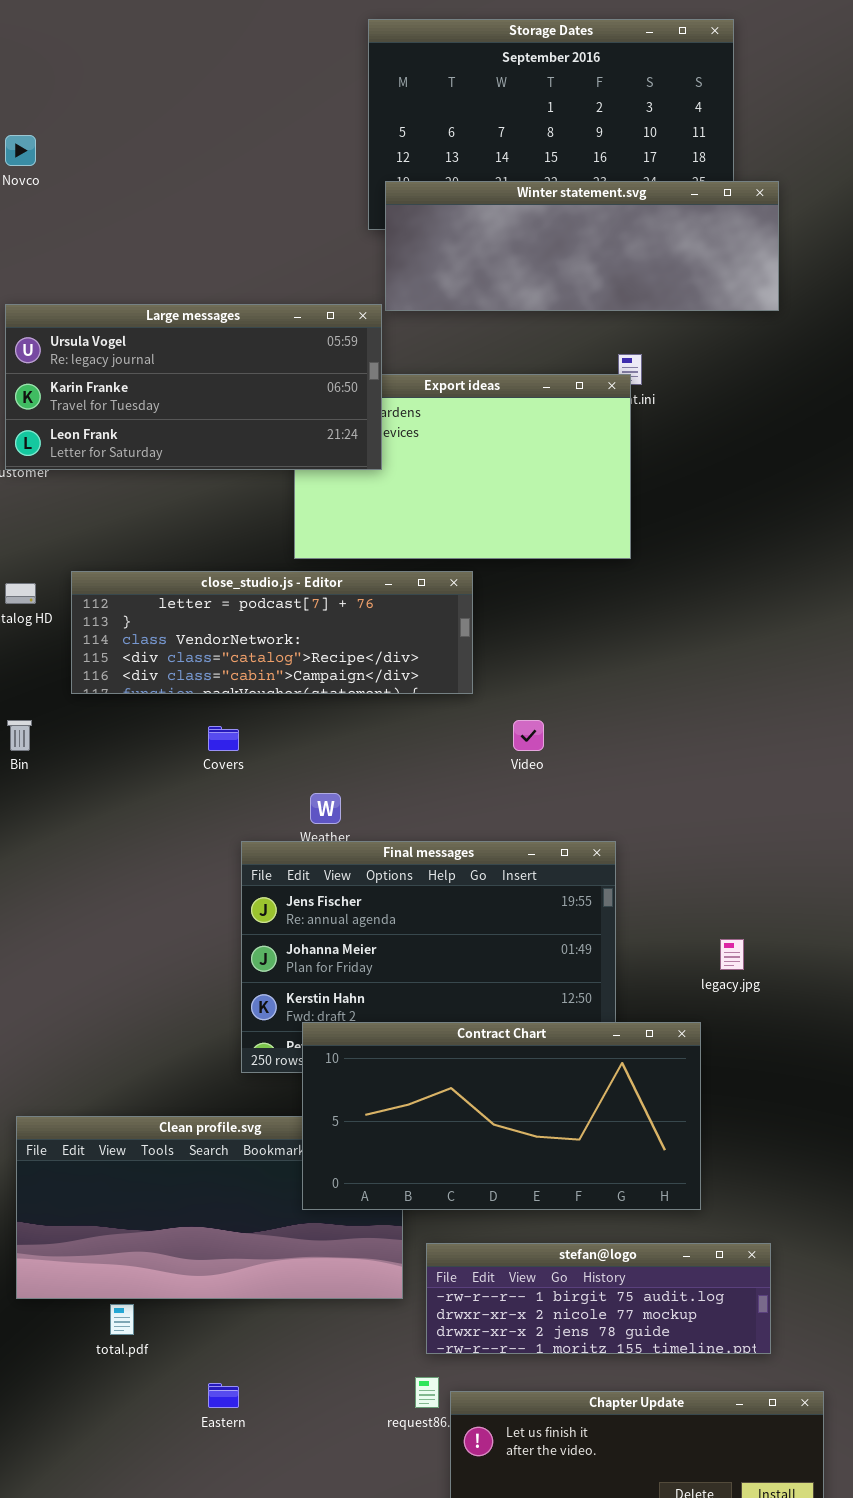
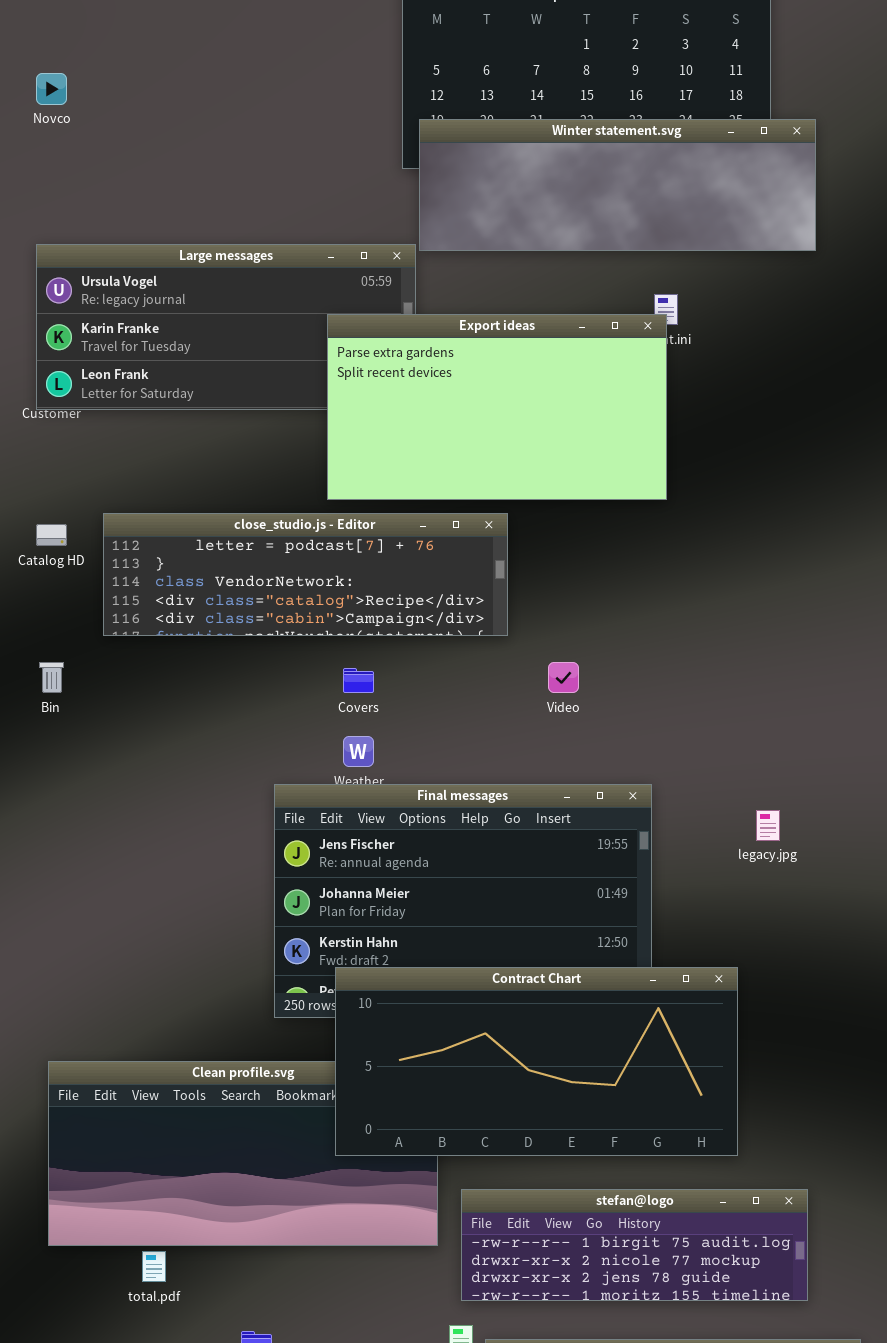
Export ideas: [294,374,631,559] -> [327,314,667,500], raised
Covers: [208,726,239,751] -> [343,668,374,693], moved
legacy.jpg: [720,939,744,970] -> [756,810,780,841], moved

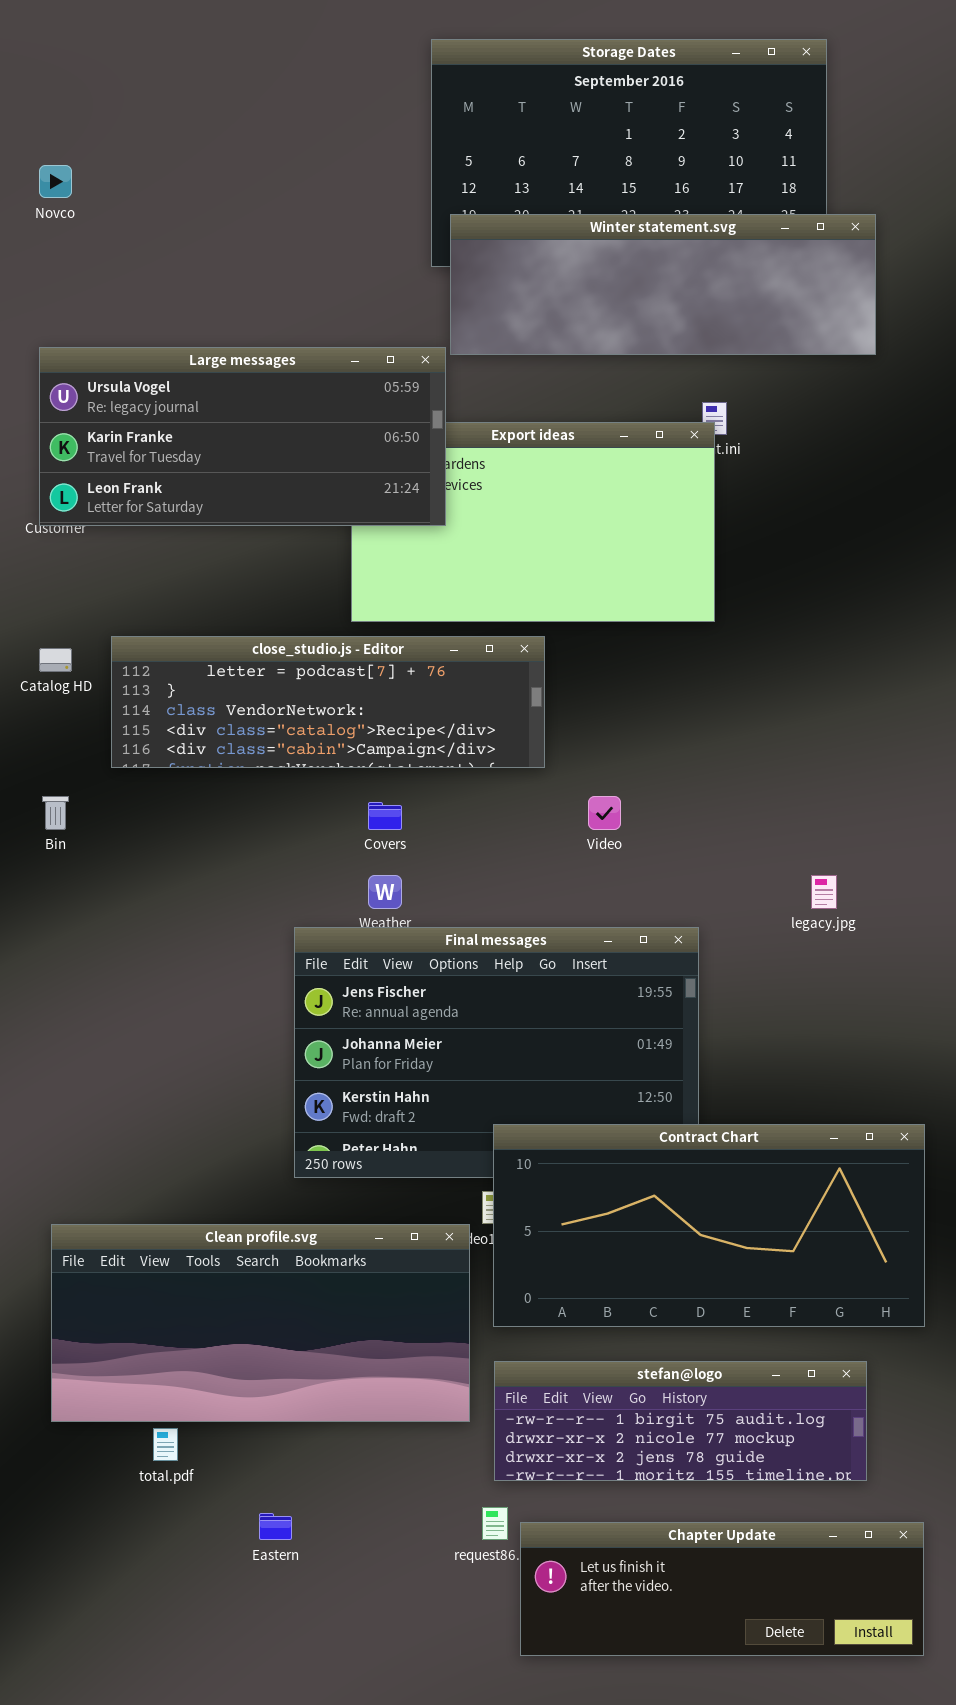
Large messages: [36,244,416,410] -> [39,347,446,526], raised
legacy.jpg: [756,810,780,841] -> [811,875,837,909], moved
Contract Chart: [335,967,738,1156] -> [493,1124,925,1327], moved

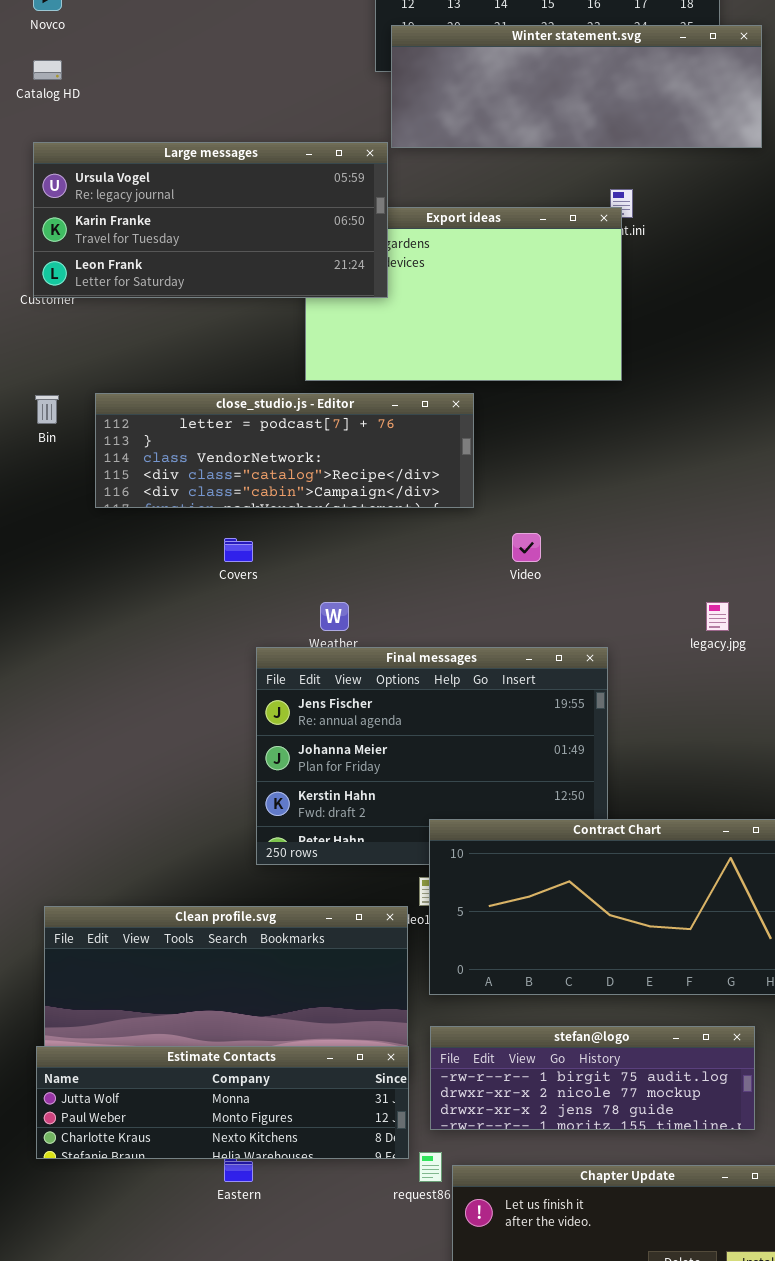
Catalog HD: [39,648,72,672] -> [33,60,62,80], moved
Bin: [42,796,69,830] -> [35,395,59,424], moved
Covers: [368,802,402,830] -> [224,538,253,562], moved
Estimate Contacts: none -> [36,1046,409,1159], opened

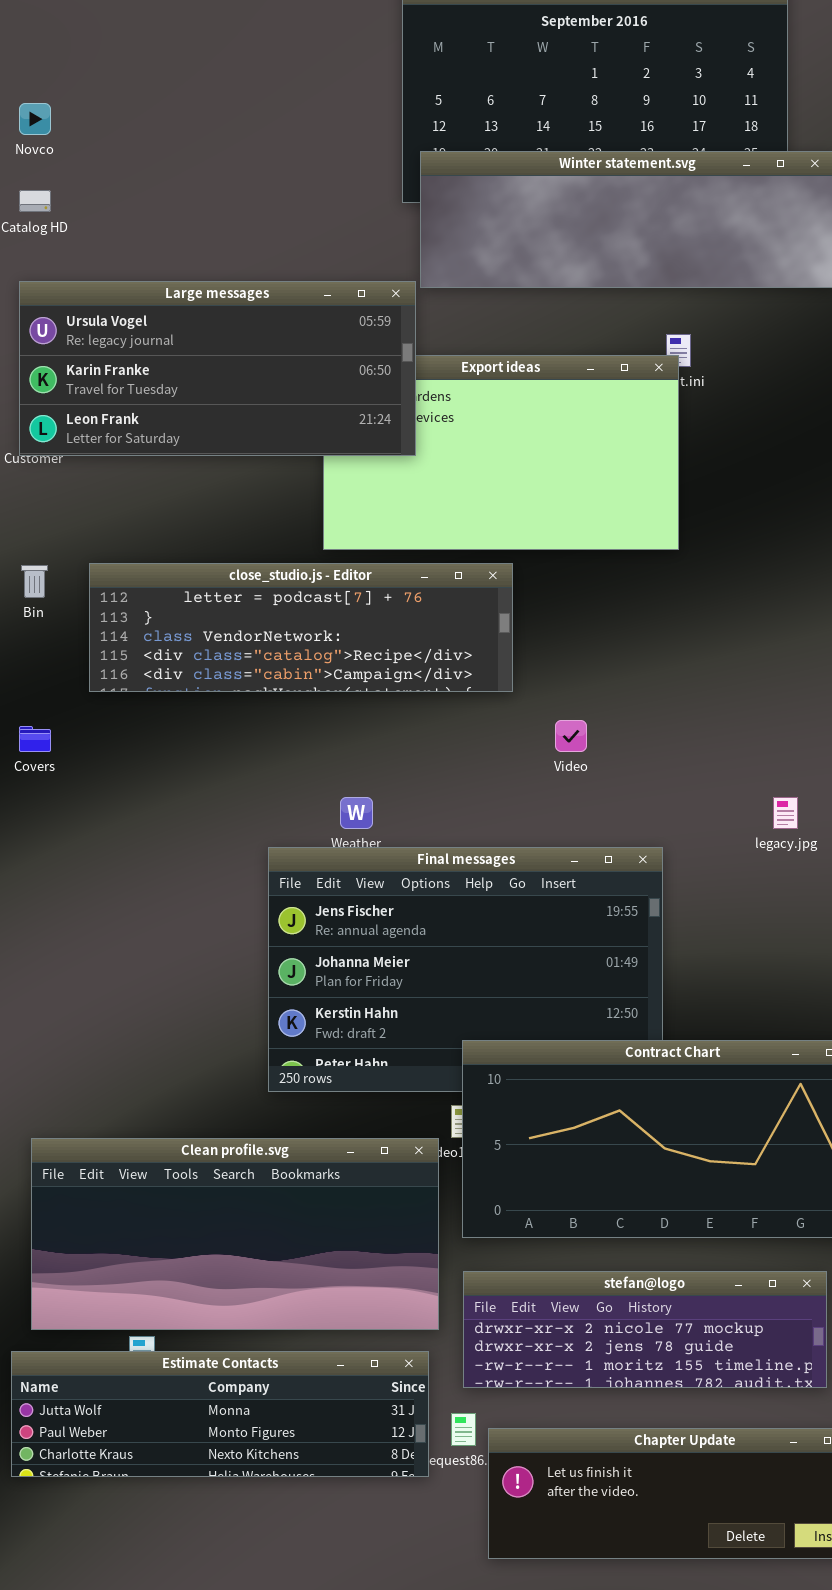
Covers: [224,538,253,562] -> [19,726,51,752], moved
stefan@logo: [430,1026,755,1130] -> [463,1271,827,1388], scrolled down 1 row
Estimate Contacts: [36,1046,409,1159] -> [11,1351,429,1477], moved

